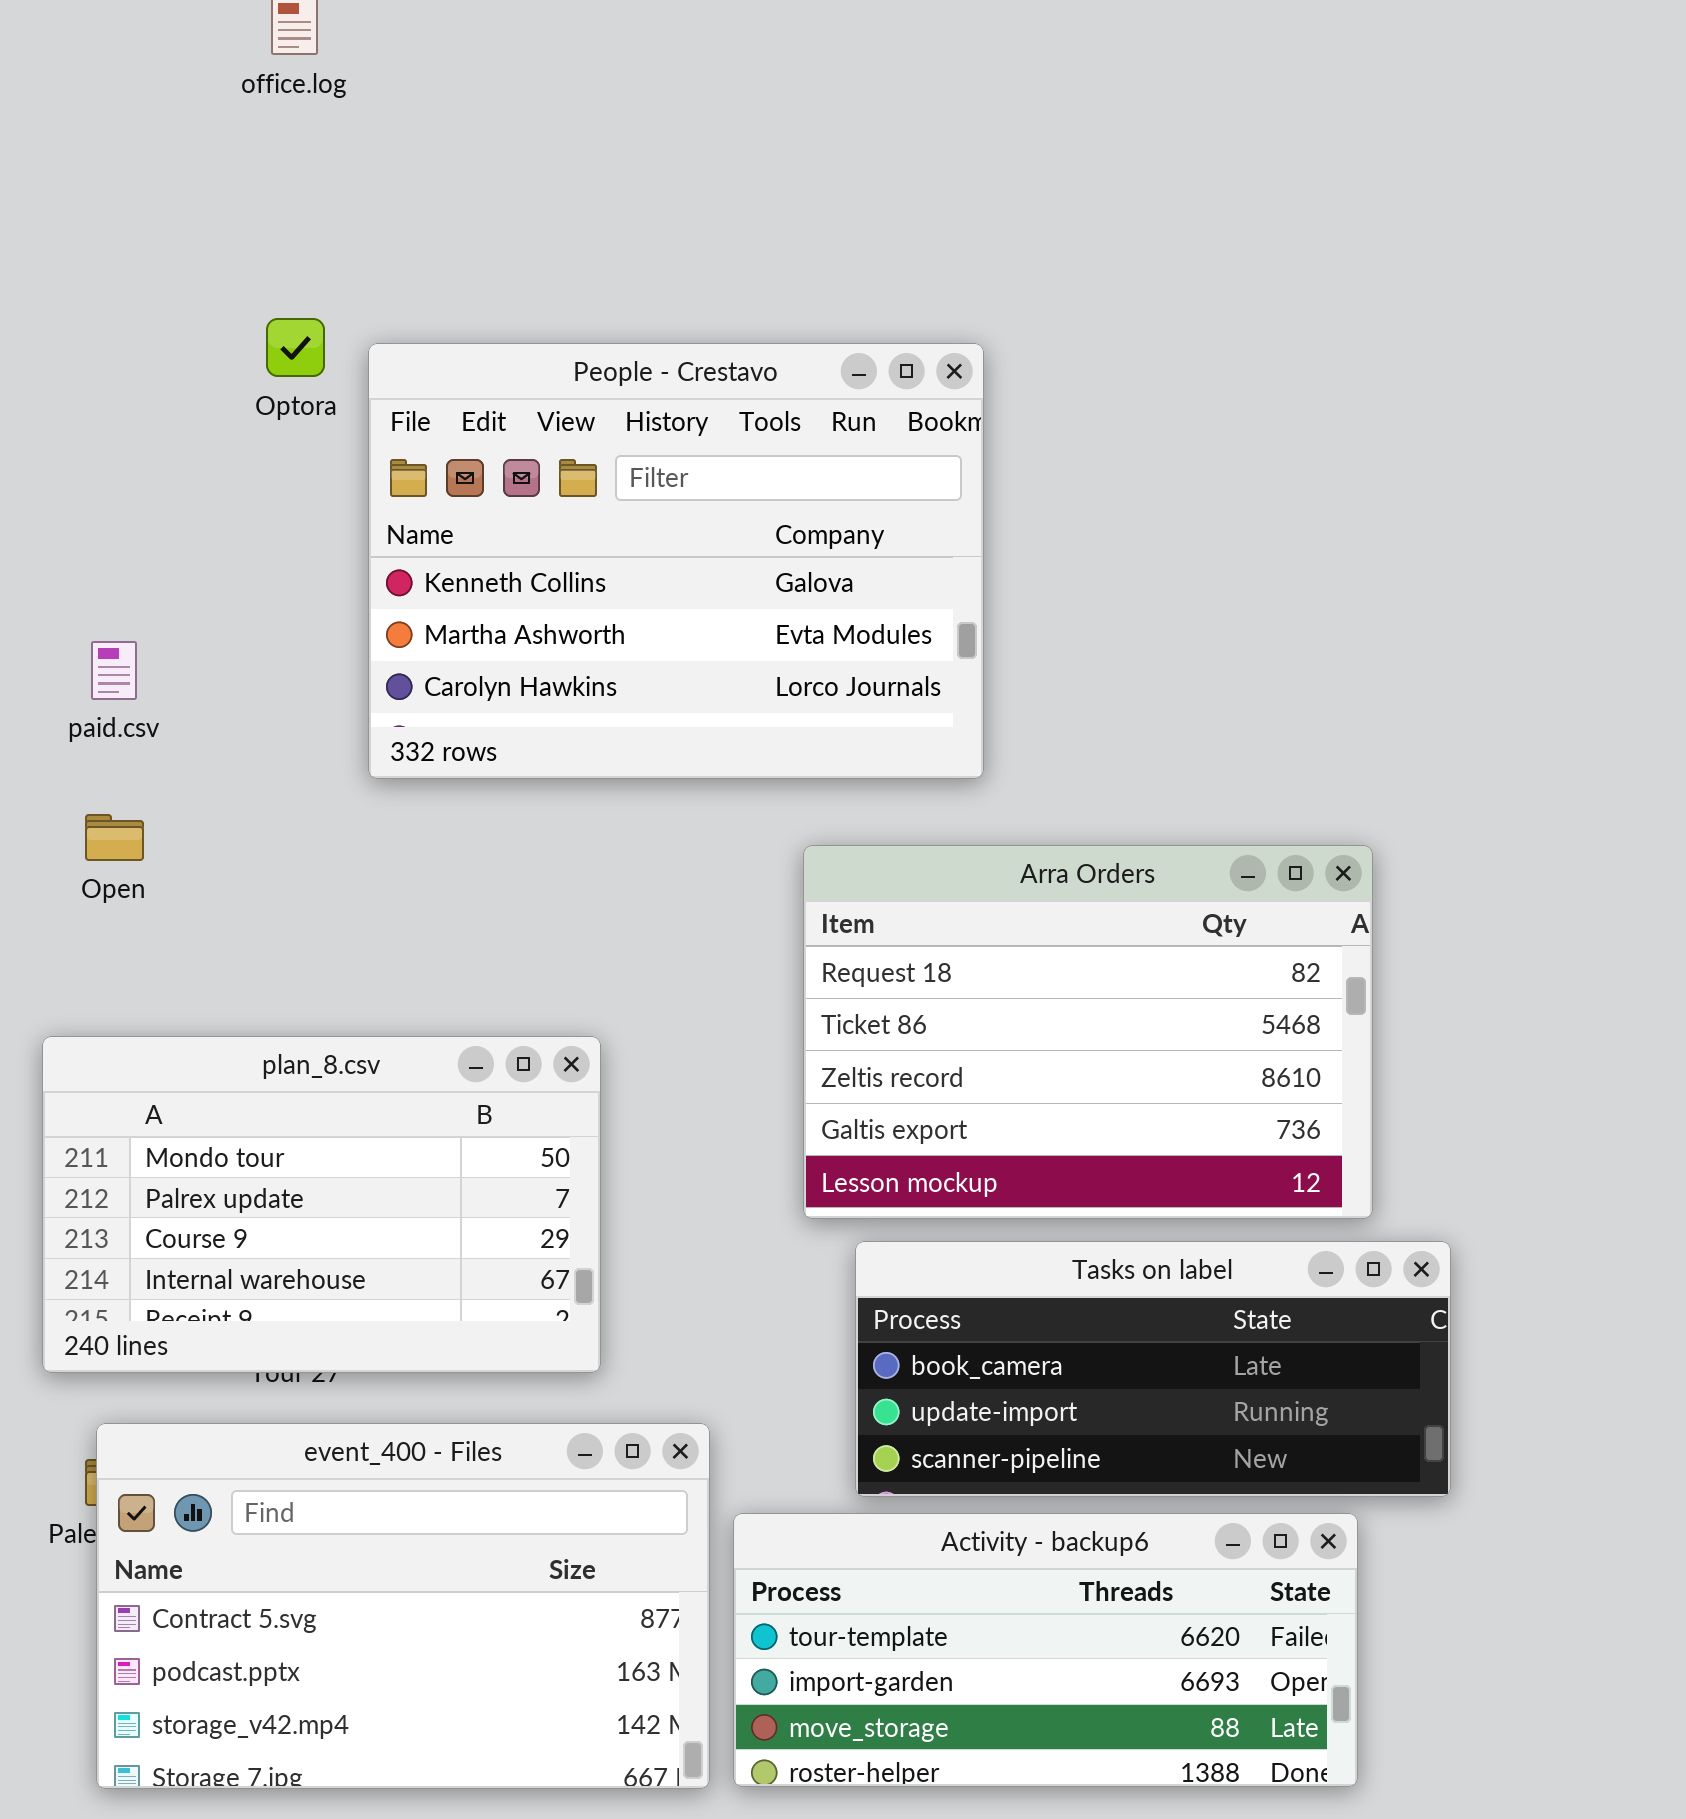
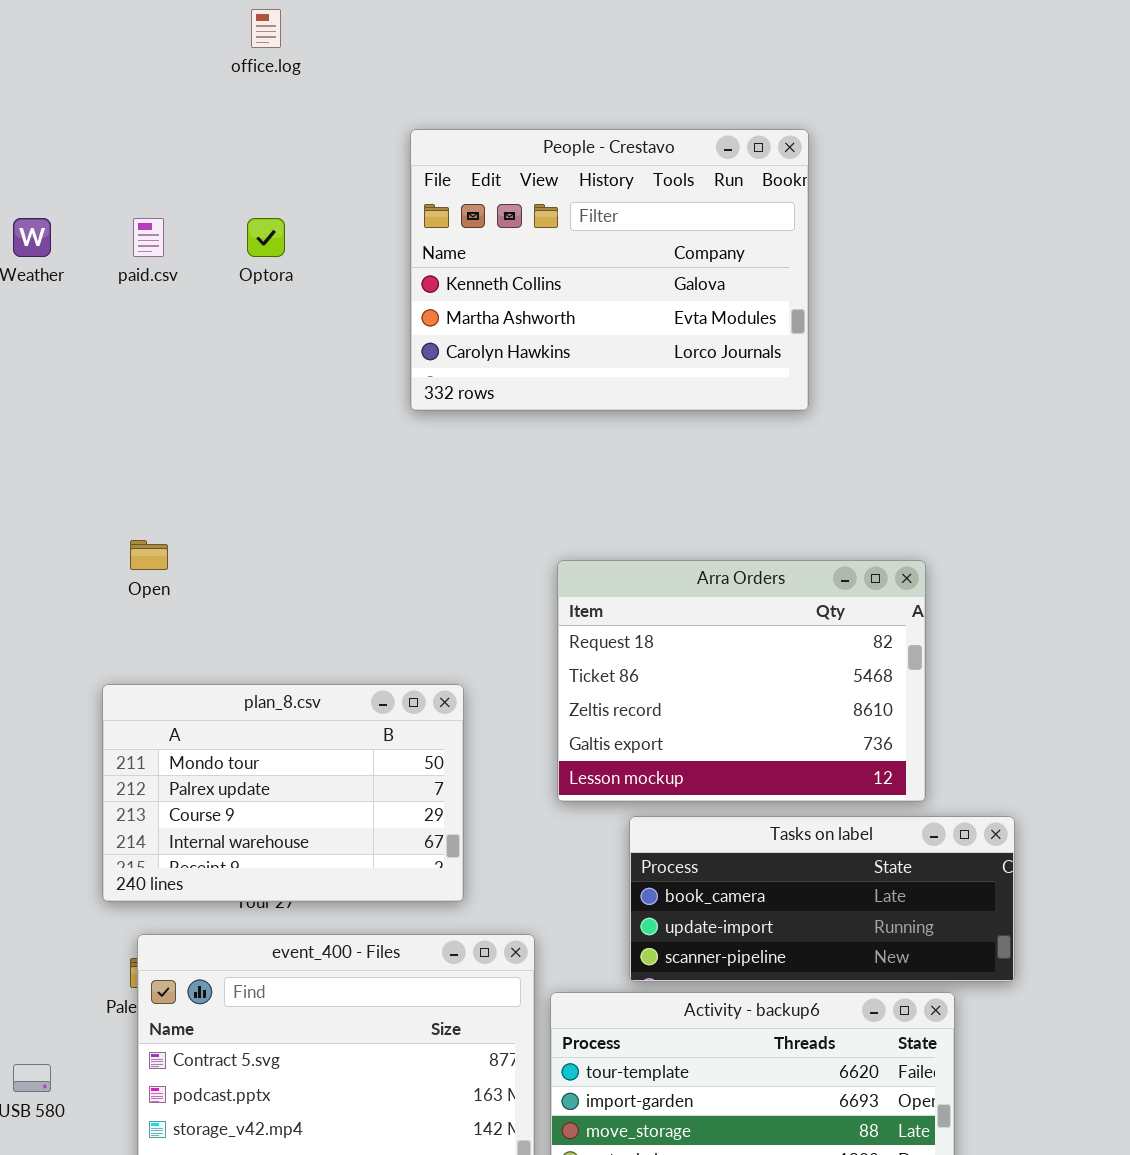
People - Crestavo: [368,343,984,779] -> [410,129,809,411], moved
paid.csv: [91,641,137,700] -> [133,218,164,257], moved
Arra Orders: [803,845,1373,1219] -> [557,560,926,802], moved

